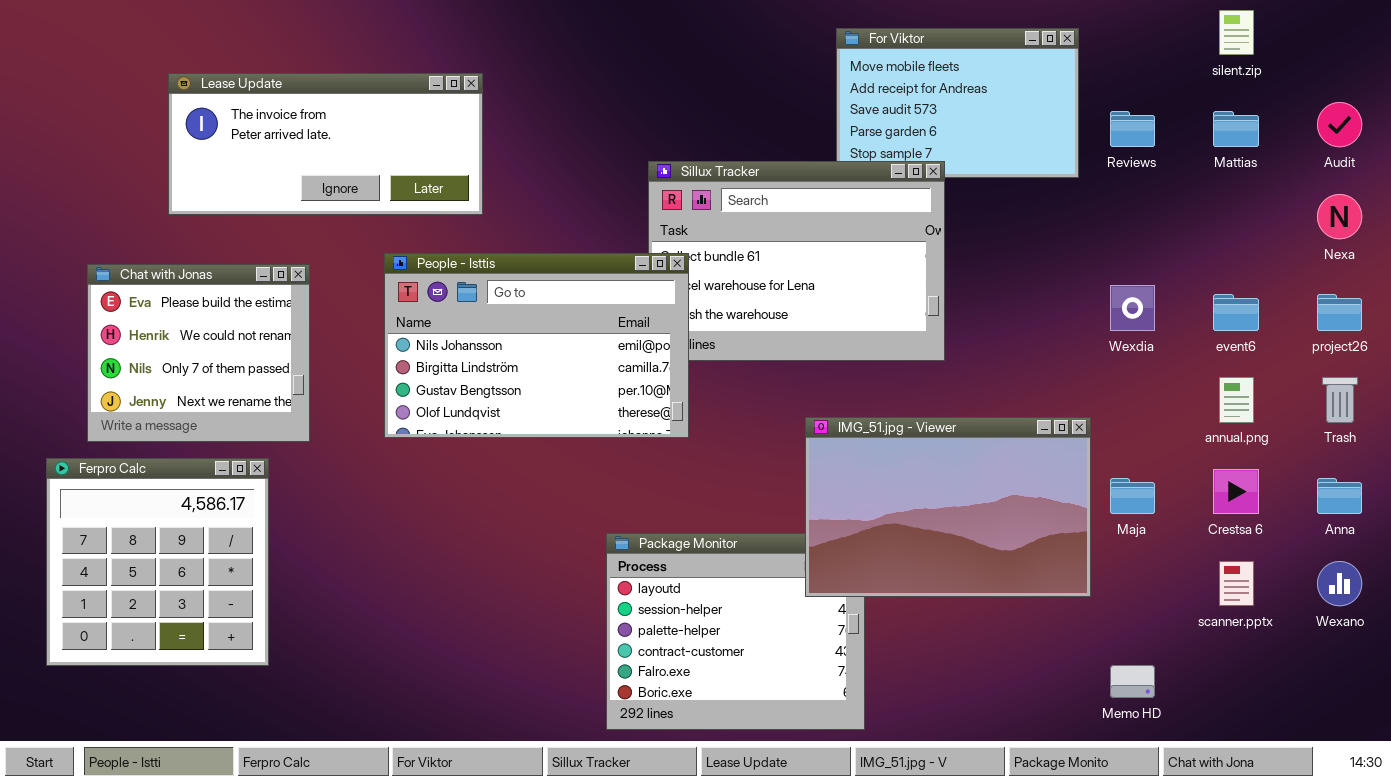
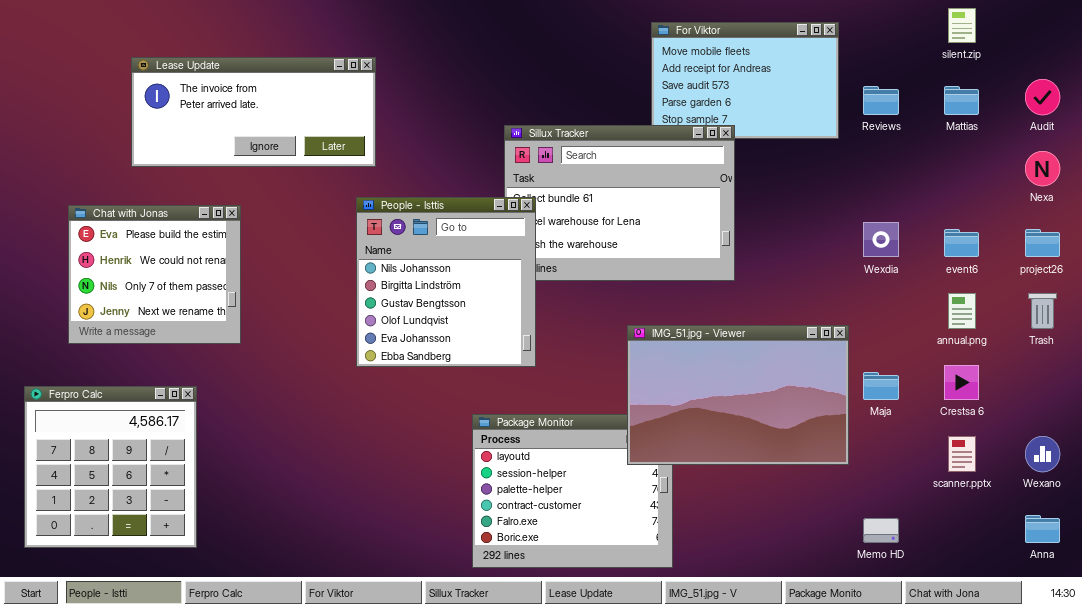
People - Isttis: [384,253,689,438] -> [356,197,536,367], resized
Ferpro Calc: [46,458,269,666] -> [24,386,197,548], moved
Anna: [1317,478,1362,514] -> [1025,515,1060,543], moved

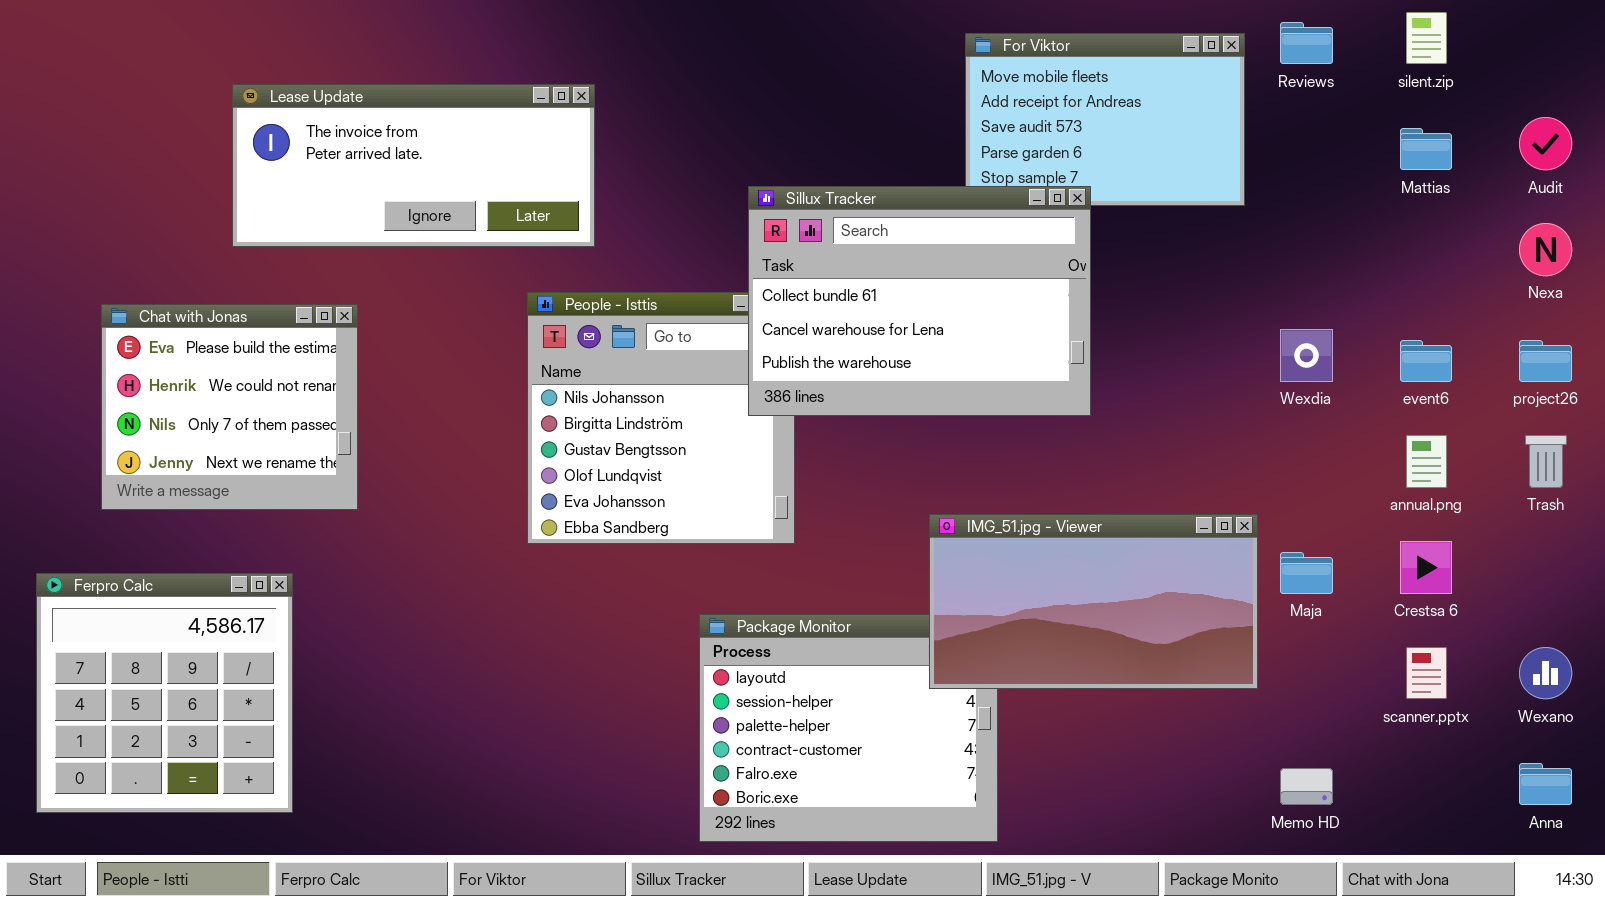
Lease Update: [131,57,376,167] -> [232,84,595,247], moved
Reviews: [863,86,899,115] -> [1280,22,1333,64], moved
Sillux Tracker: [504,125,735,281] -> [748,186,1091,416], raised
IMG_51.jpg - Viewer: [627,325,849,465] -> [929,514,1258,689], resized

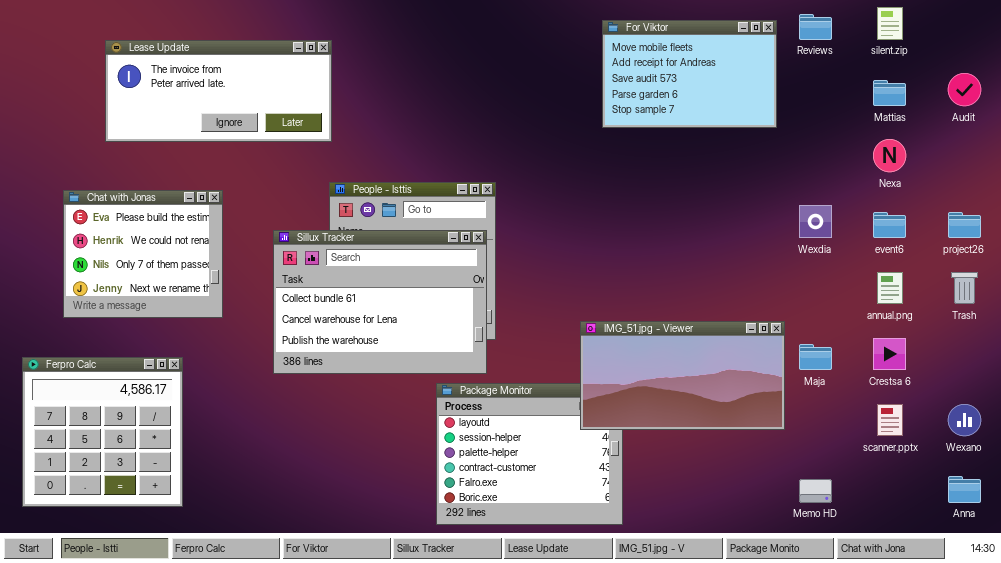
Lease Update: [232,84,595,247] -> [105,40,332,142], moved
Sillux Tracker: [748,186,1091,416] -> [273,230,487,374], moved
Nexa: [1519,223,1572,276] -> [873,139,906,172], moved

